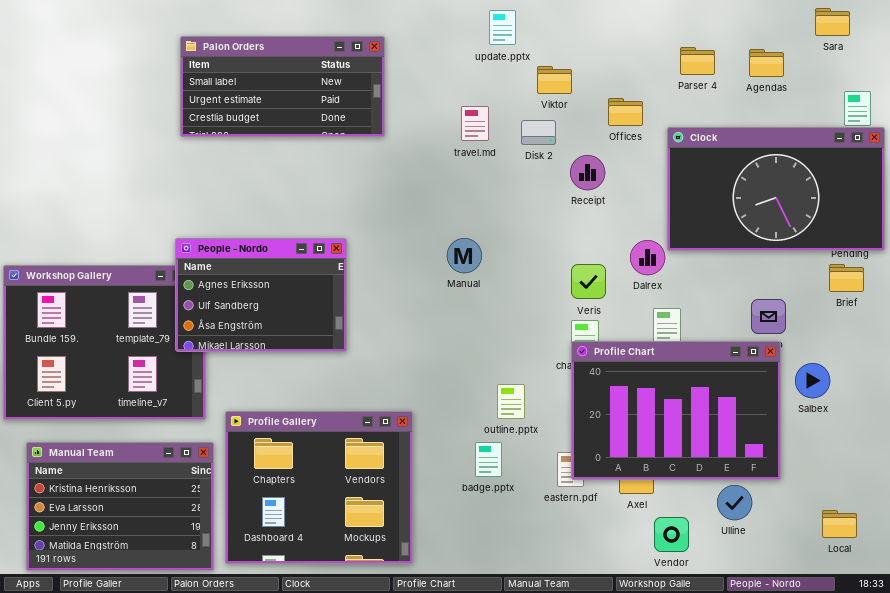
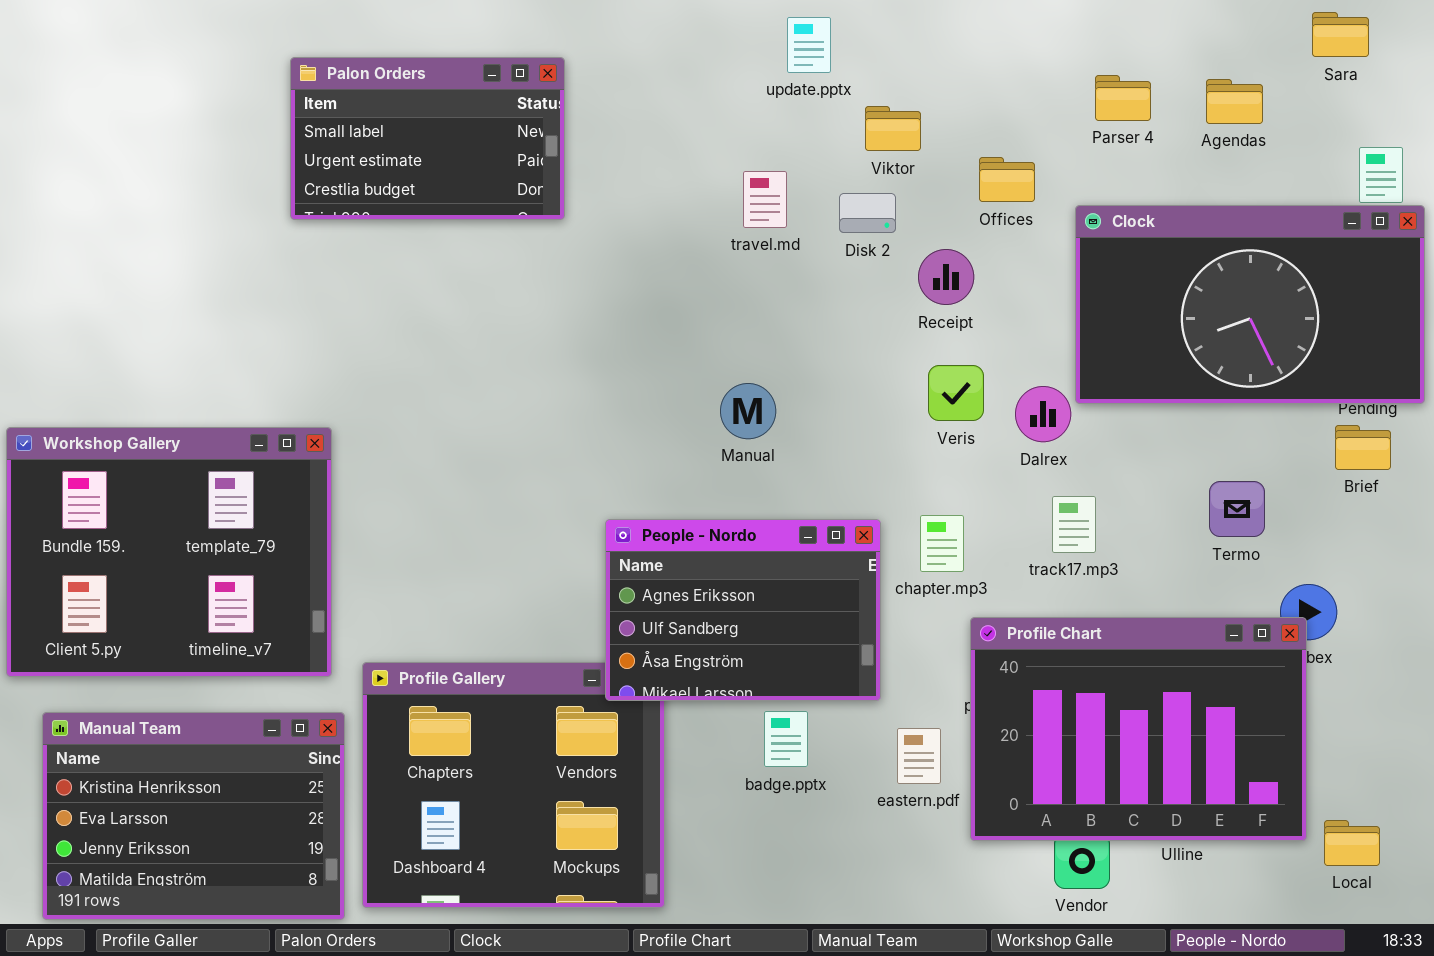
Palon Orders: [180,36,385,137] -> [290,57,565,220], resized
People - Nordo: [175,238,347,352] -> [605,519,881,701], moved
Veris: [571,264,606,299] -> [928,365,984,421], moved
Profile Chart: [571,341,781,480] -> [970,617,1307,841], moved

